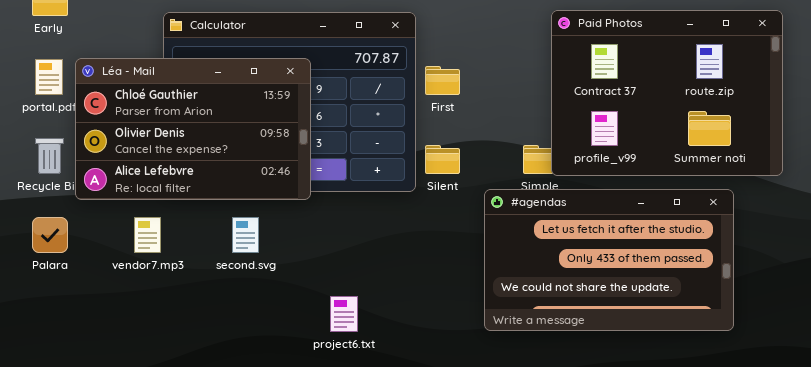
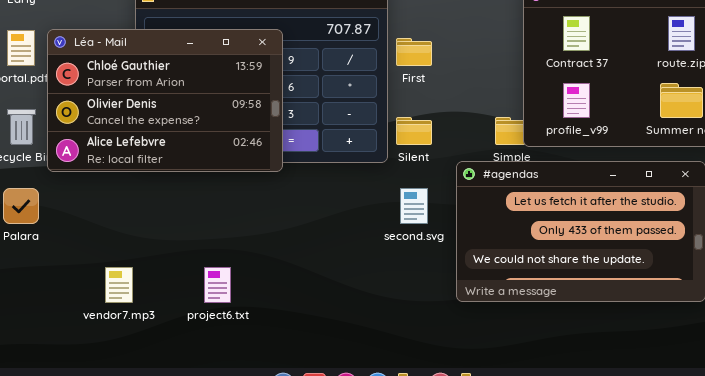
vendor7.mp3: [134,217,161,253] -> [105,267,133,303], moved
second.svg: [232,217,259,253] -> [400,188,428,224], moved
project6.txt: [330,296,358,332] -> [204,267,231,303], moved

